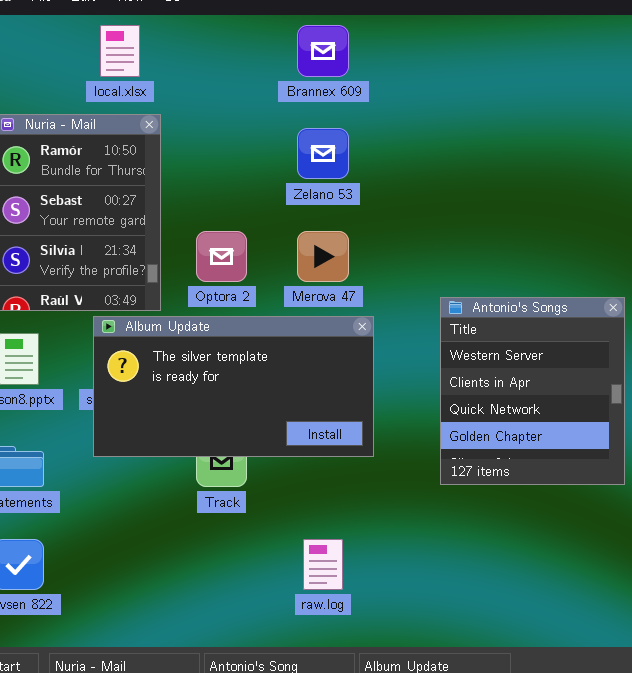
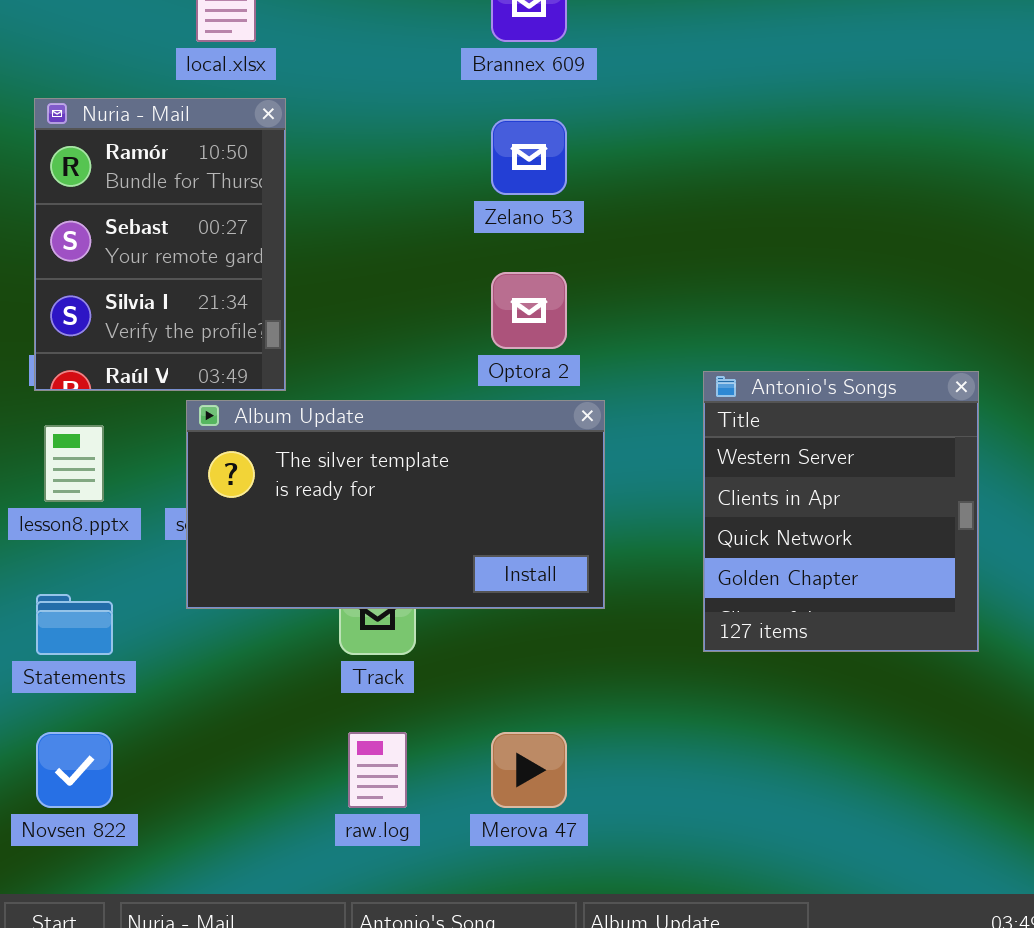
Optora 2: [196,231,247,282] -> [491,272,567,349], moved
Merova 47: [297,231,349,282] -> [491,732,567,808], moved
raw.log: [303,539,343,590] -> [348,732,407,808], moved

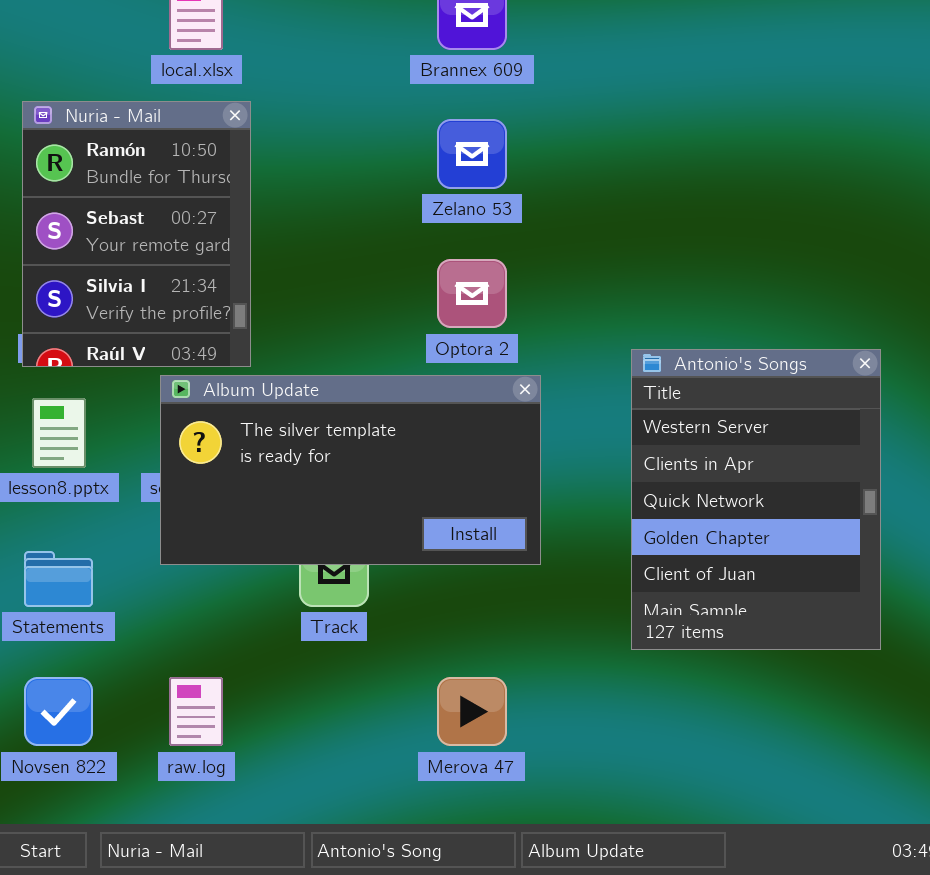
Antonio's Songs: [703,371,979,652] -> [631,349,881,650], resized
raw.log: [348,732,407,808] -> [169,677,223,746], moved

